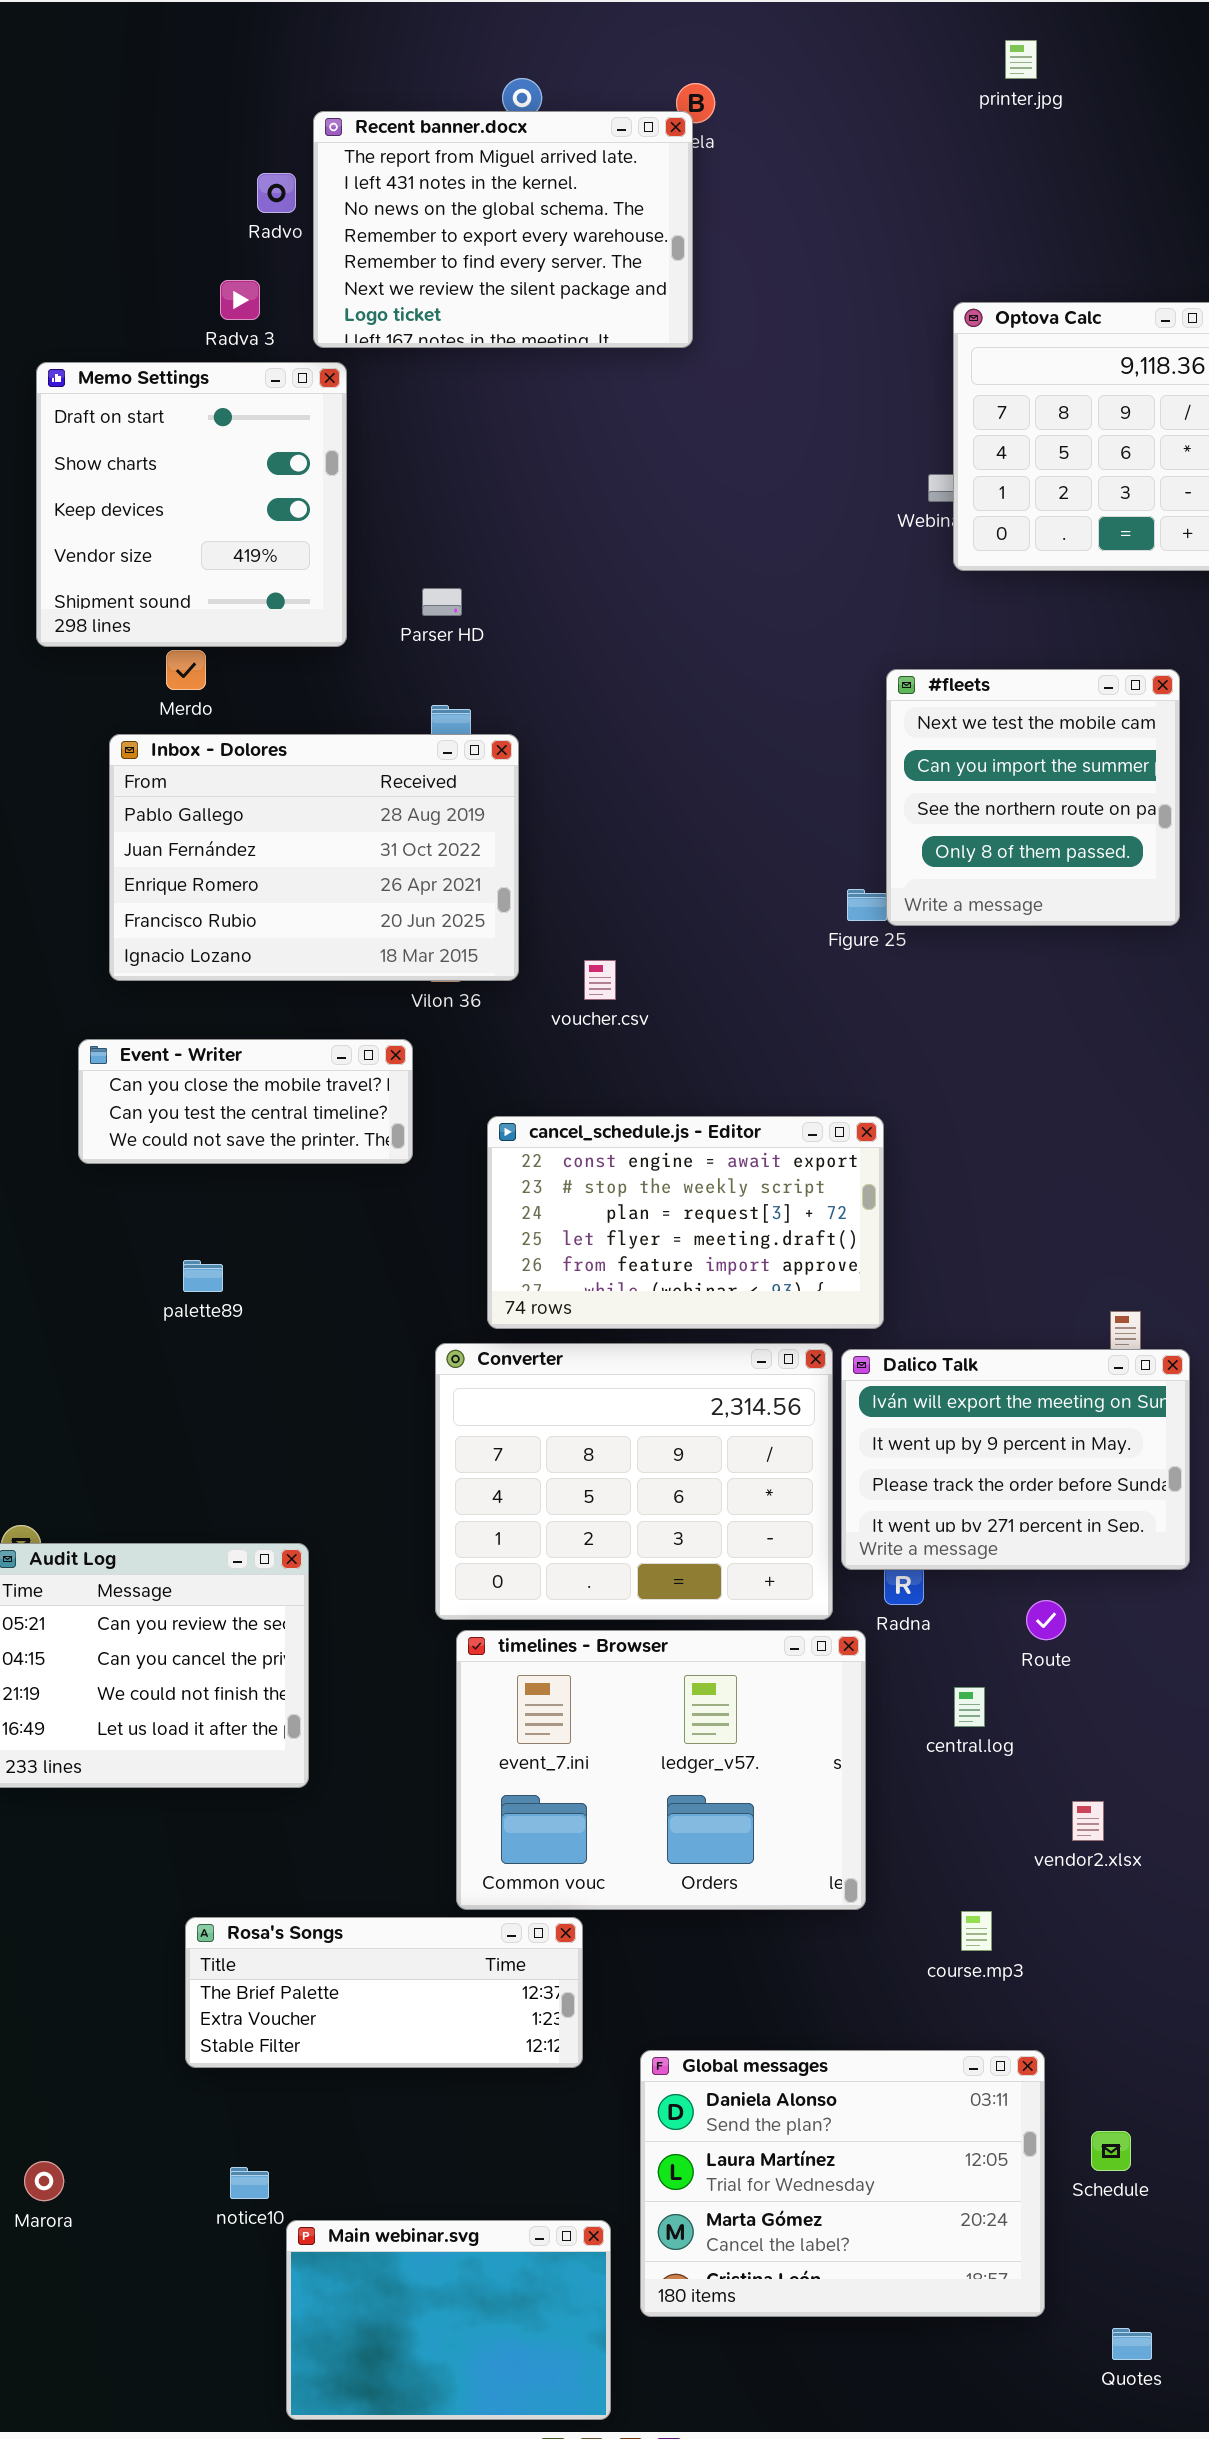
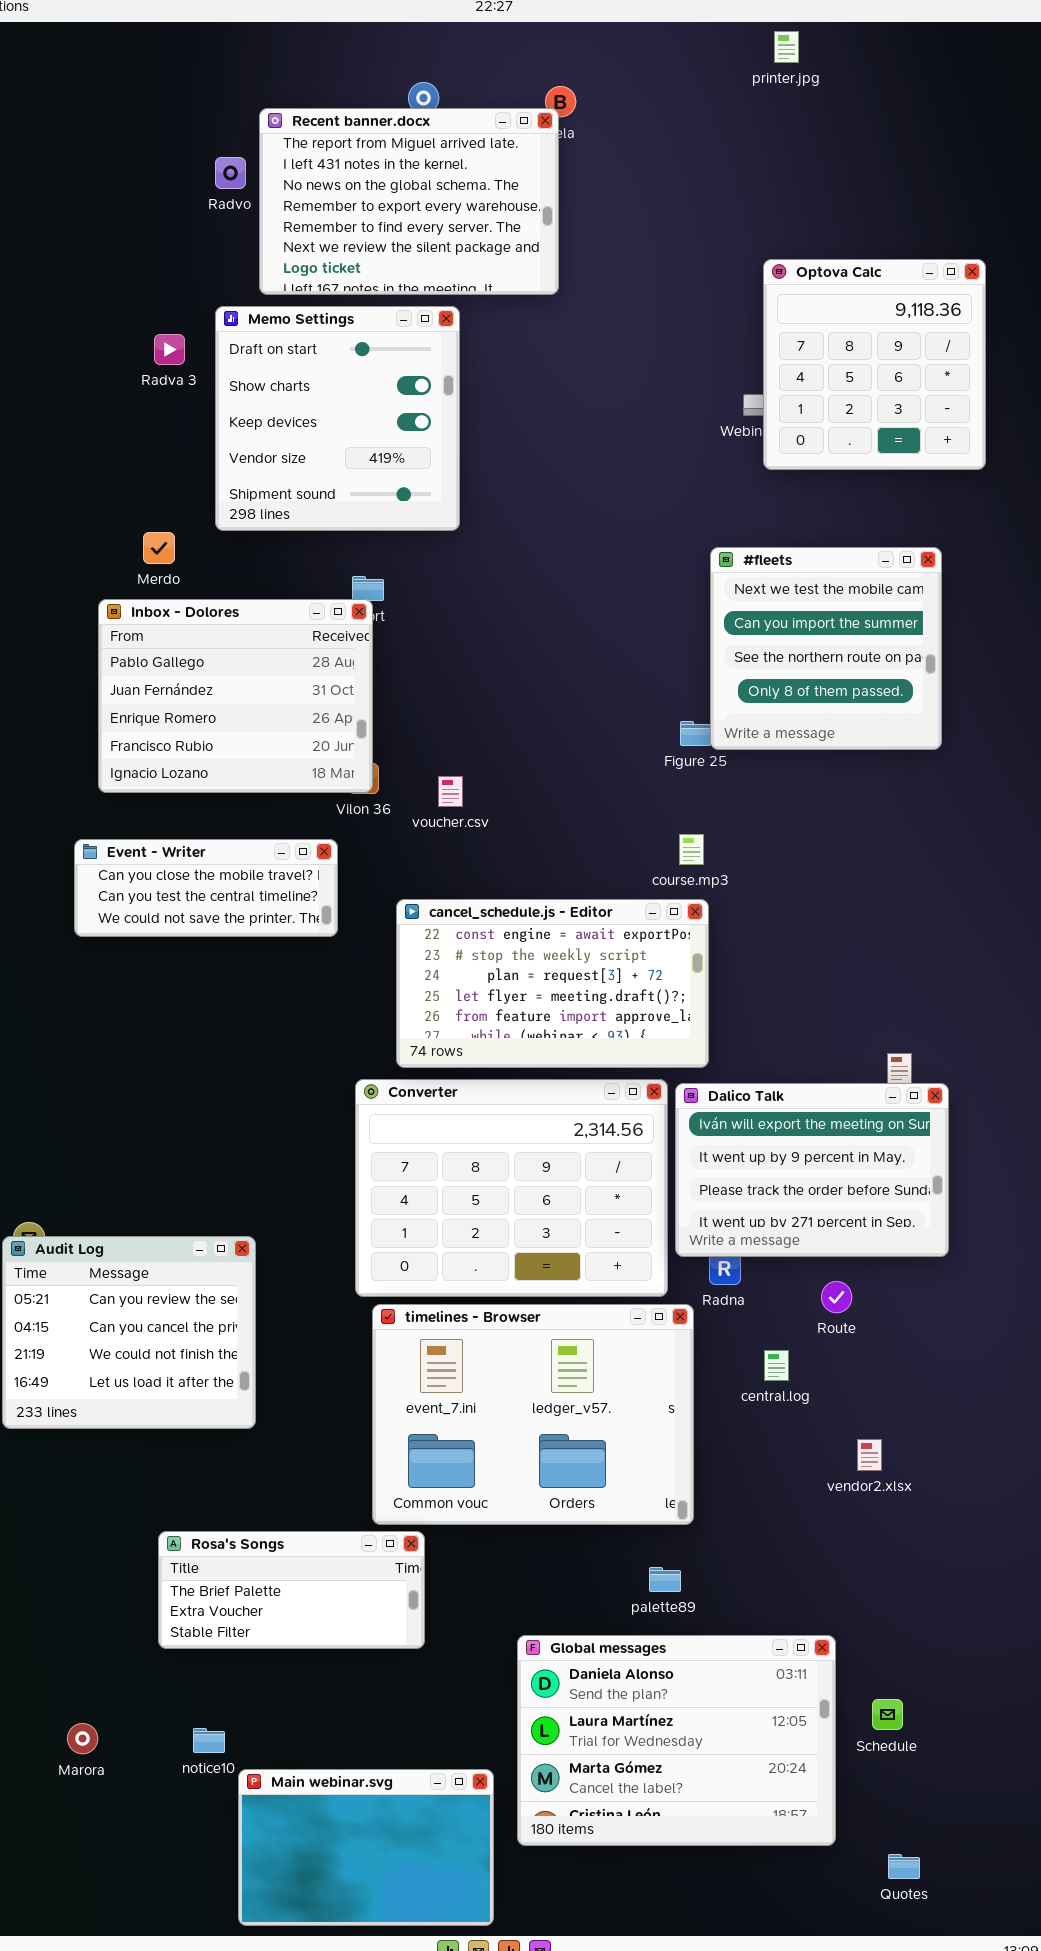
printer.jpg: [1005,40,1037,79] -> [774,31,799,63], moved
Radva 3: [220,280,260,320] -> [154,334,185,365], moved
Memo Settings: [36,362,347,647] -> [215,306,460,531], moved
Inbox - Dolores: [109,734,519,981] -> [98,599,373,793], resized
voucher.csv: [584,960,616,1000] -> [438,776,463,807], moved
palette89: [183,1260,223,1292] -> [649,1567,681,1592], moved
course.mp3: [961,1911,992,1951] -> [679,834,704,865], moved
Rosa's Songs: [185,1917,583,2068] -> [158,1531,425,1649], resized
Marora: [24,2161,64,2201] -> [67,1723,98,1754], moved

